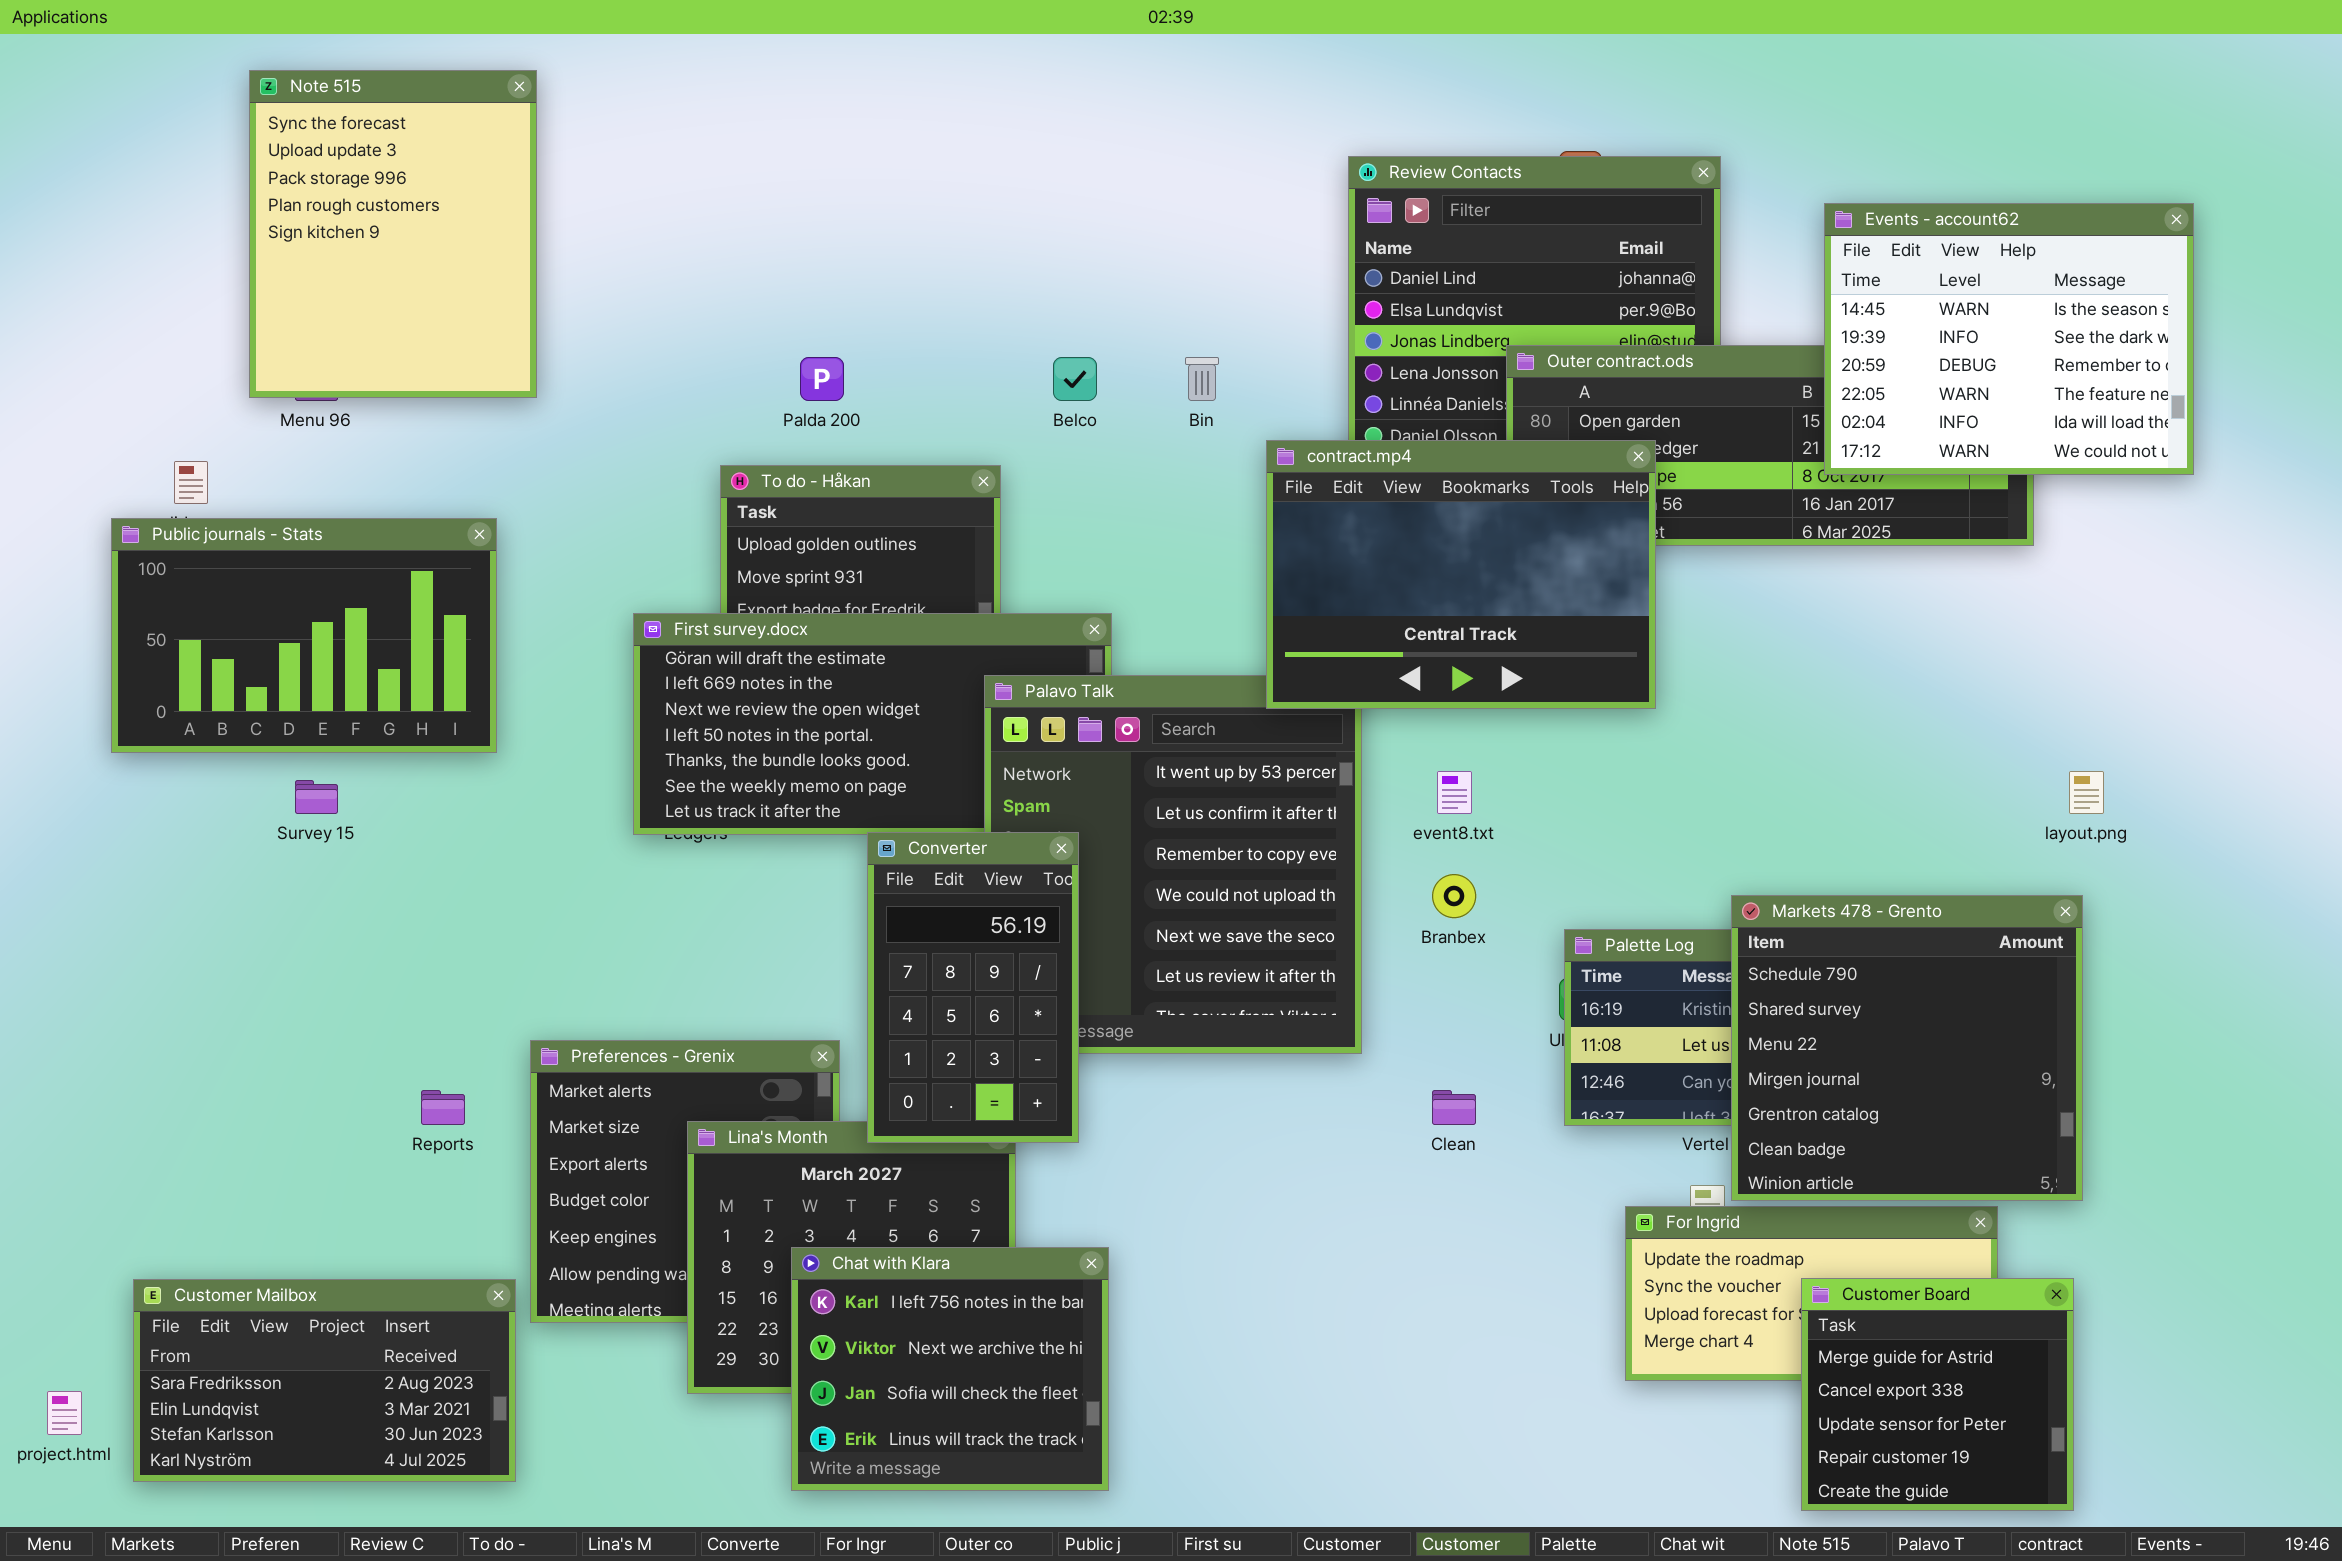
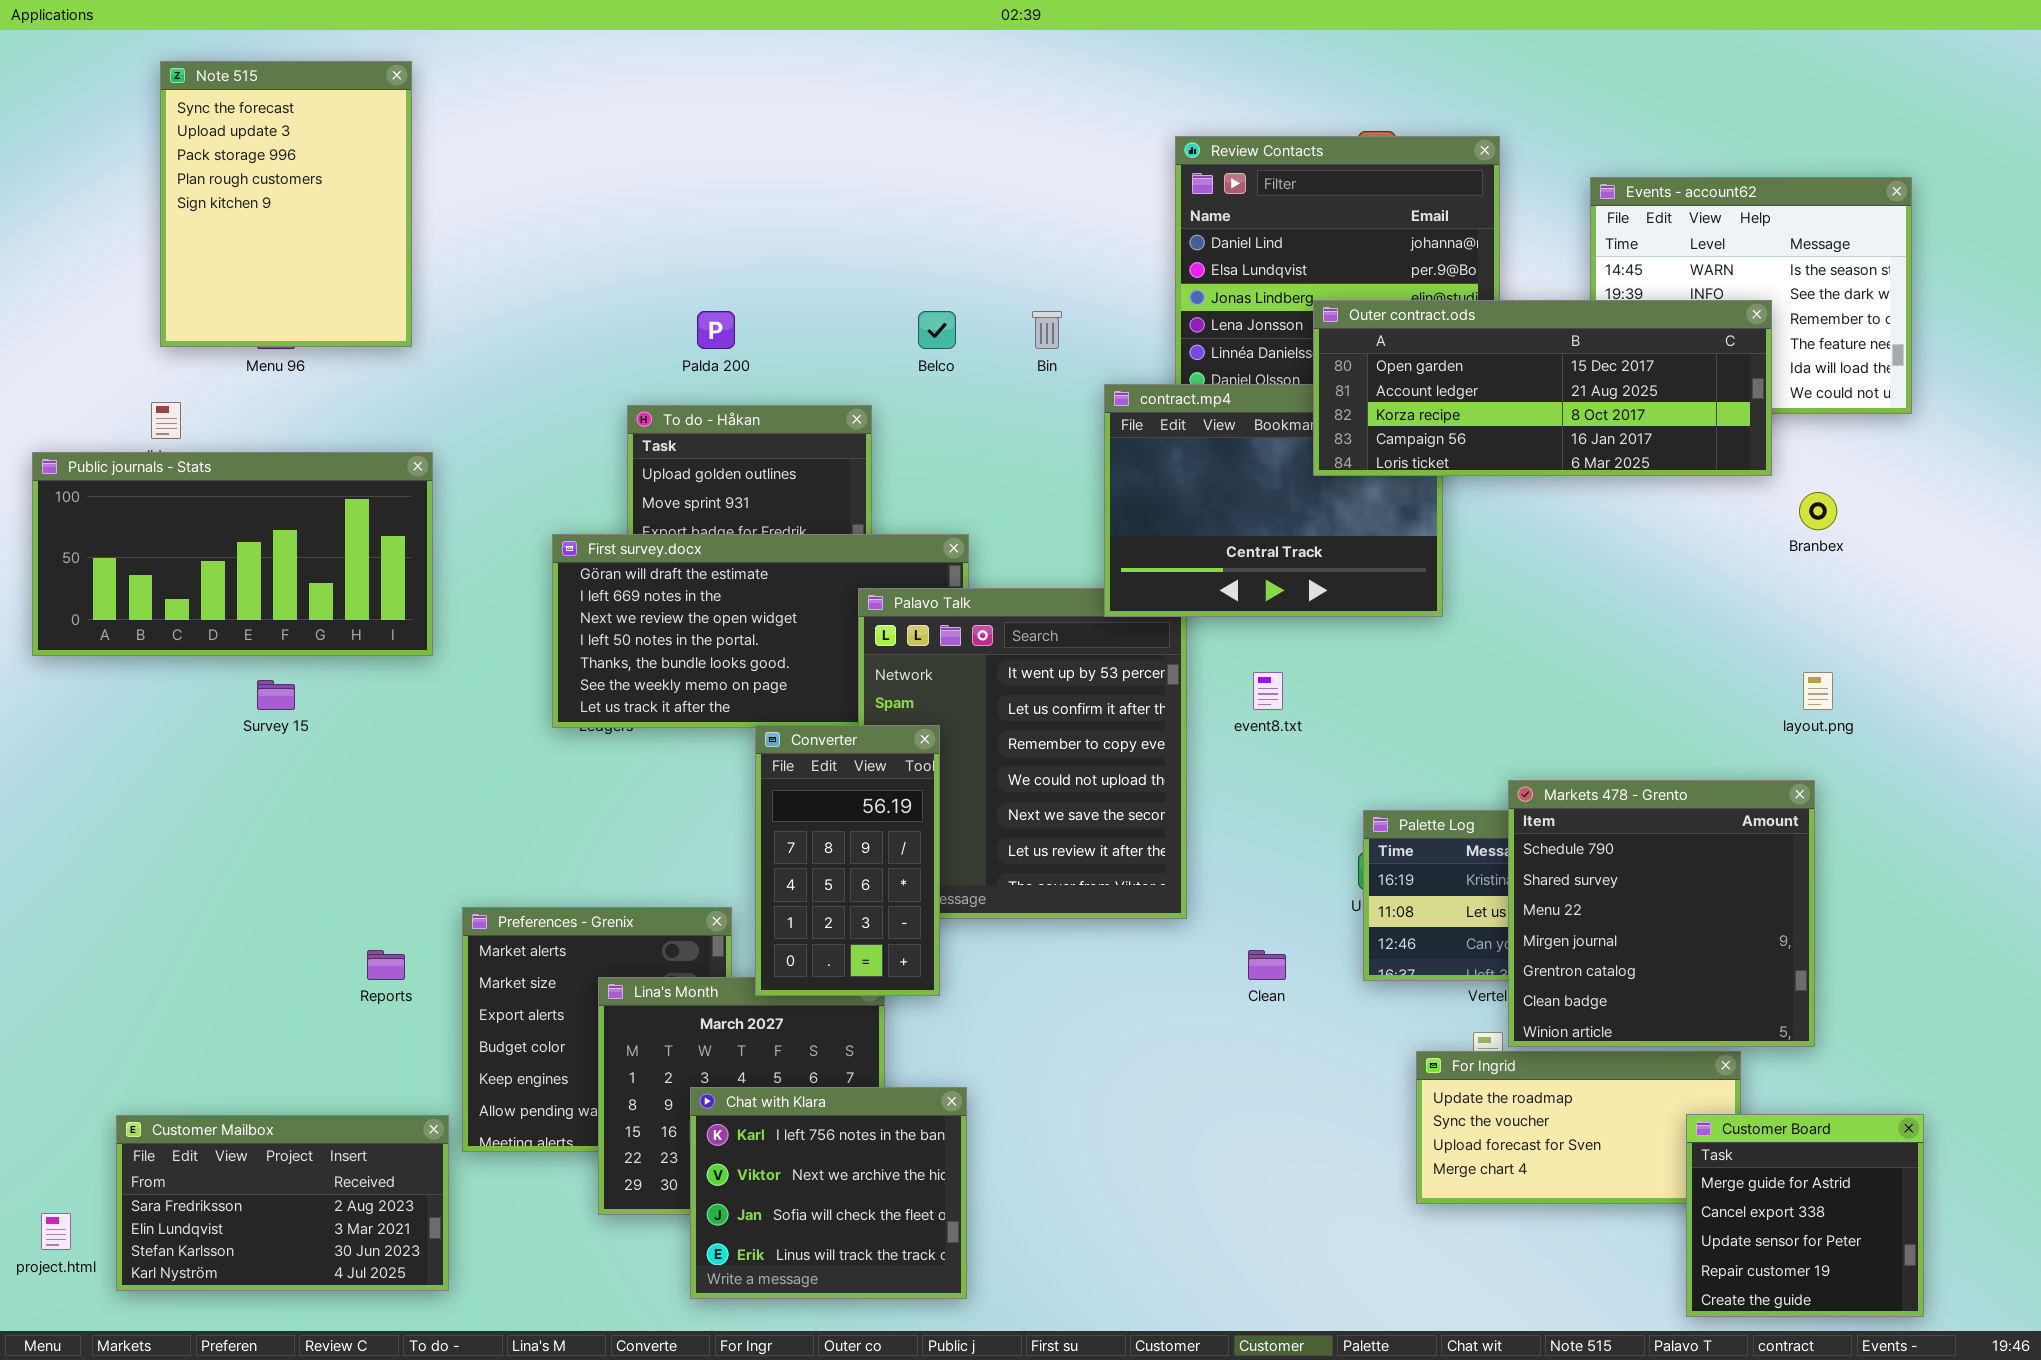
Note 515: [249,70,537,398] -> [160,61,412,347], moved
Outer contract.ods: [1506,345,2034,546] -> [1313,300,1772,476], raised
Public journals - Stats: [111,518,497,753] -> [32,452,433,656], resized
Branbex: [1432,874,1476,918] -> [1799,492,1837,530], moved
Customer Board: [1801,1278,2074,1511] -> [1686,1114,1924,1317], moved

